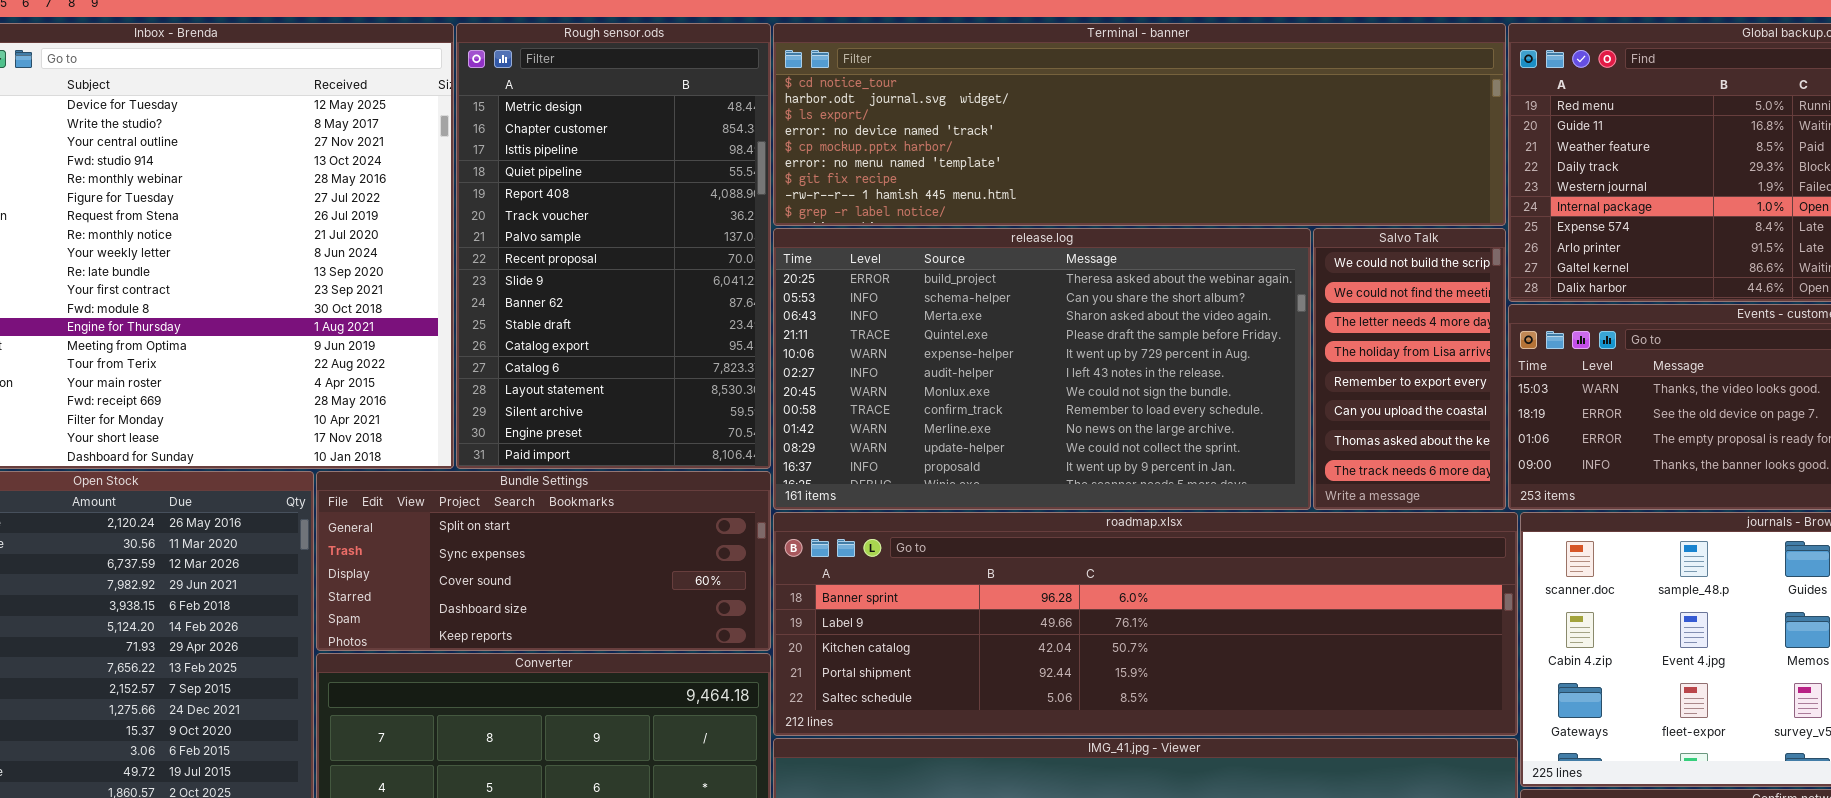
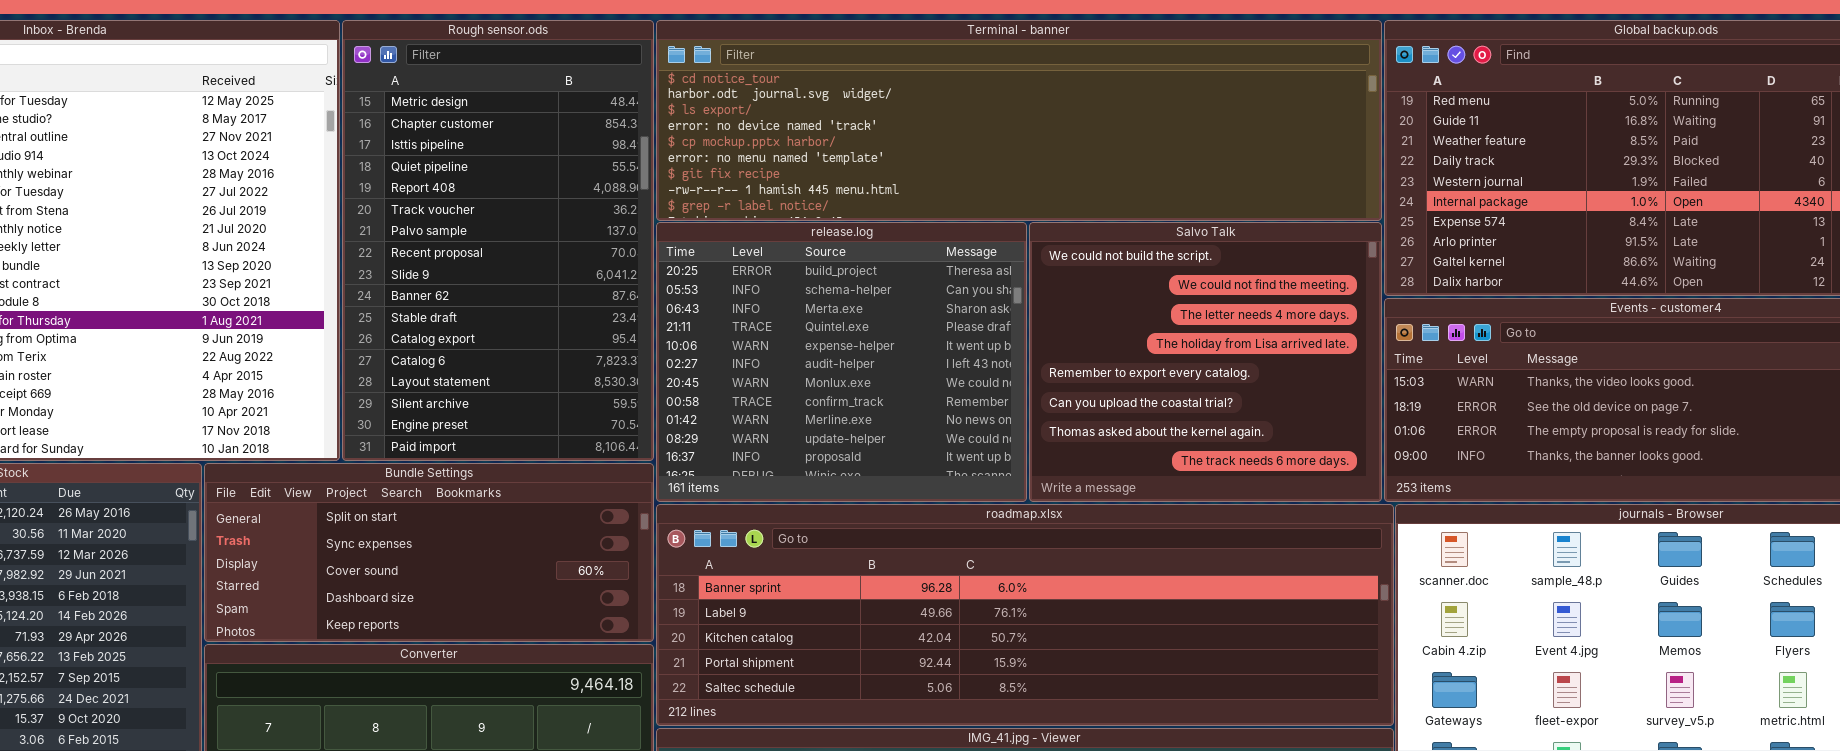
release.log: [773,228,1311,510] -> [656,222,1027,502], resized
Salvo Talk: [1313,228,1506,510] -> [1029,222,1382,502], resized

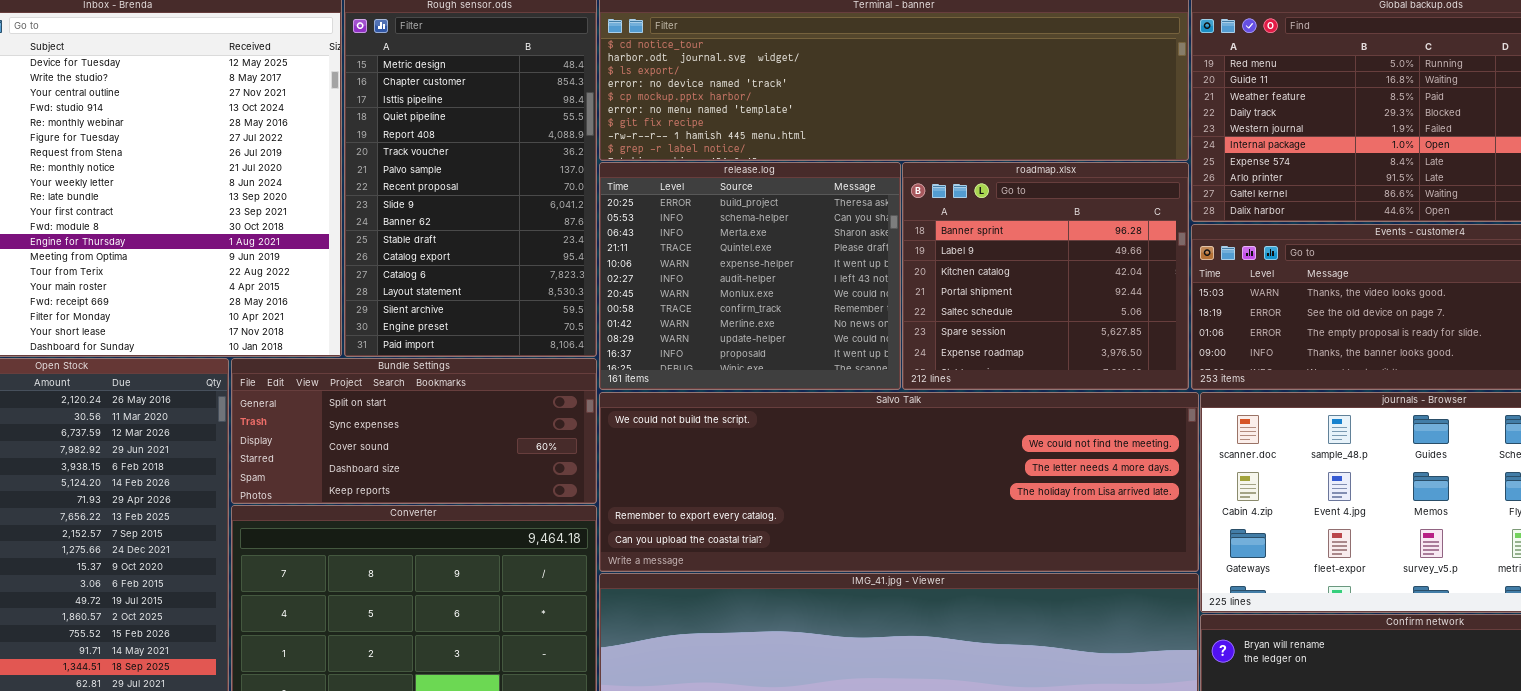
Salvo Talk: [1029,222,1382,502] -> [599,392,1199,572], moved, resized
roadmap.xlsx: [656,504,1394,726] -> [902,162,1189,390], moved, resized

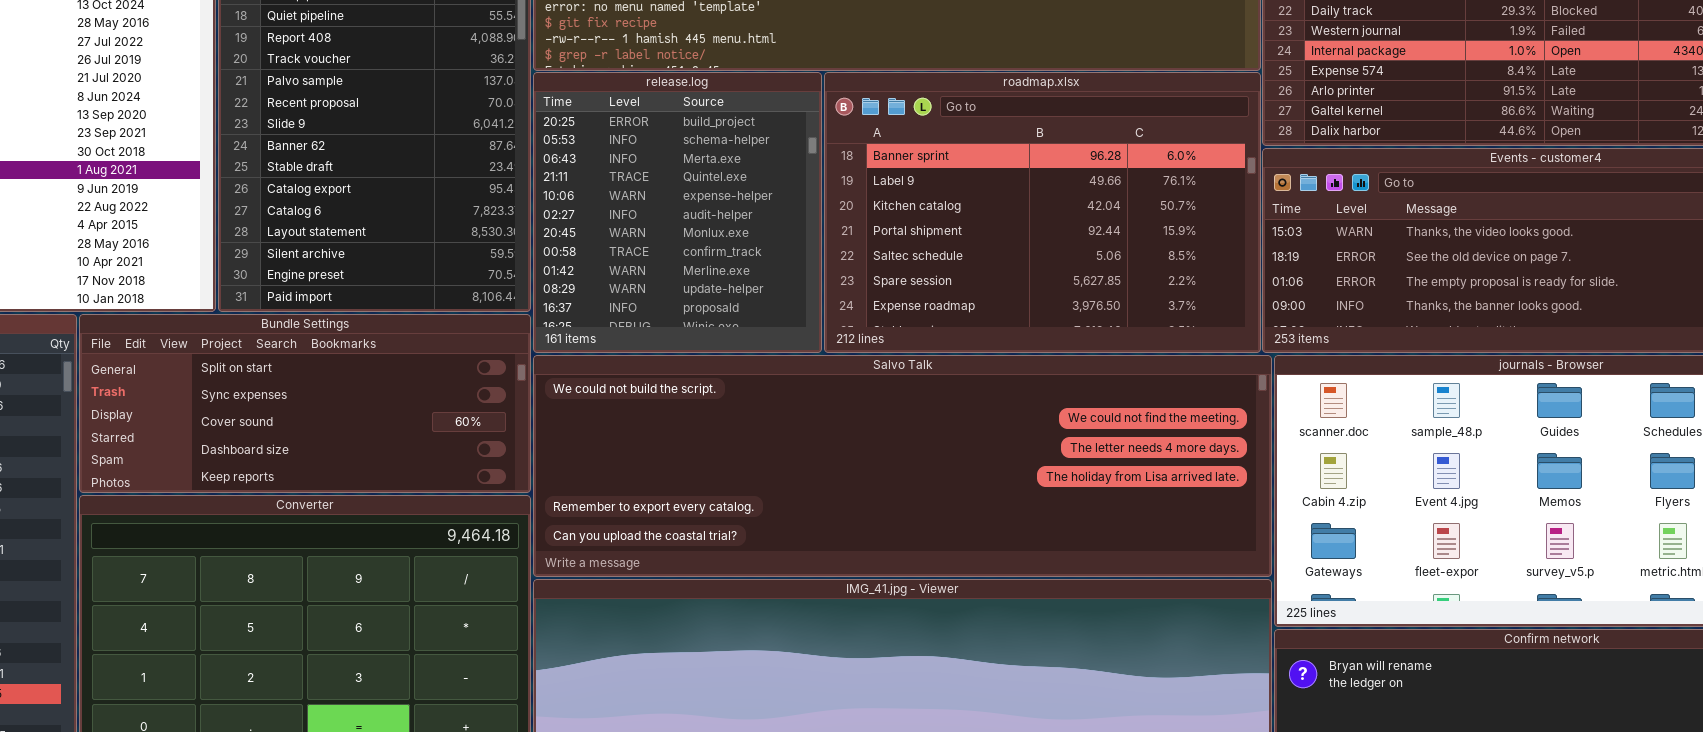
release.log: [599,162,901,390] -> [533,72,822,353], resized
roadmap.xlsx: [902,162,1189,390] -> [824,72,1261,353], resized

